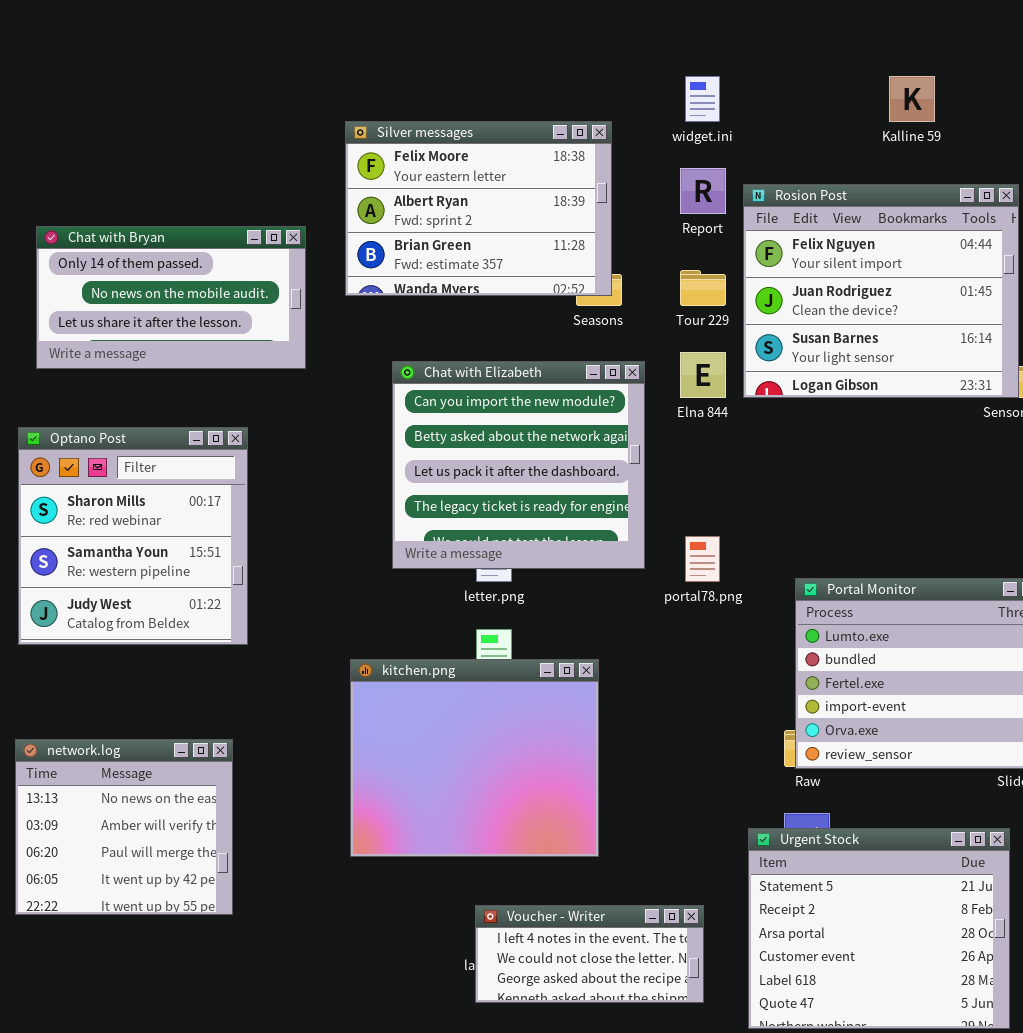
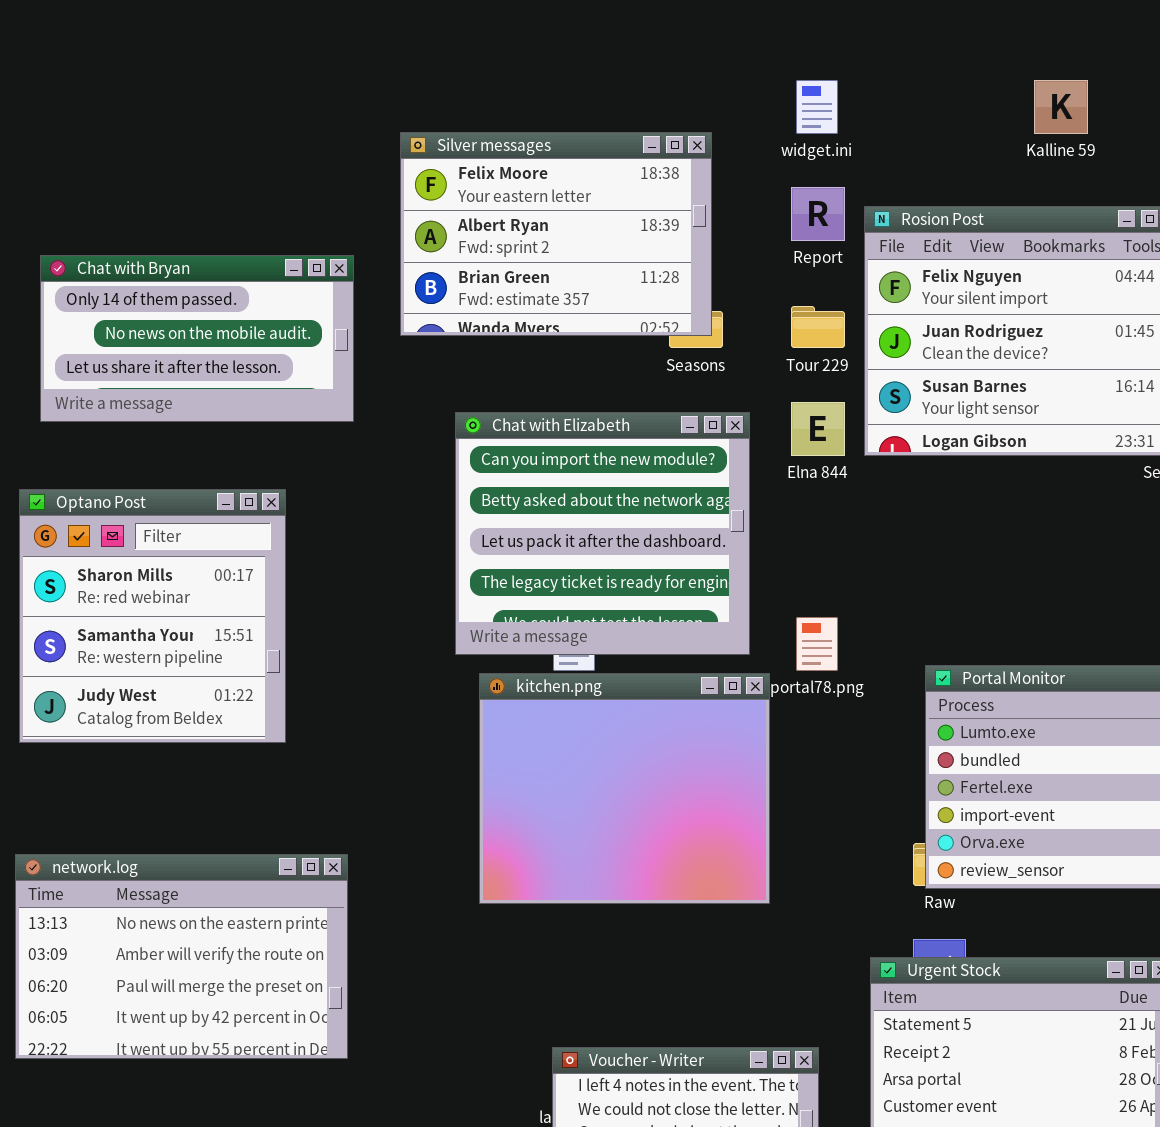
kitchen.png: [350,659,599,857] -> [479,673,770,904], moved
network.log: [15,739,233,915] -> [15,854,348,1059], resized

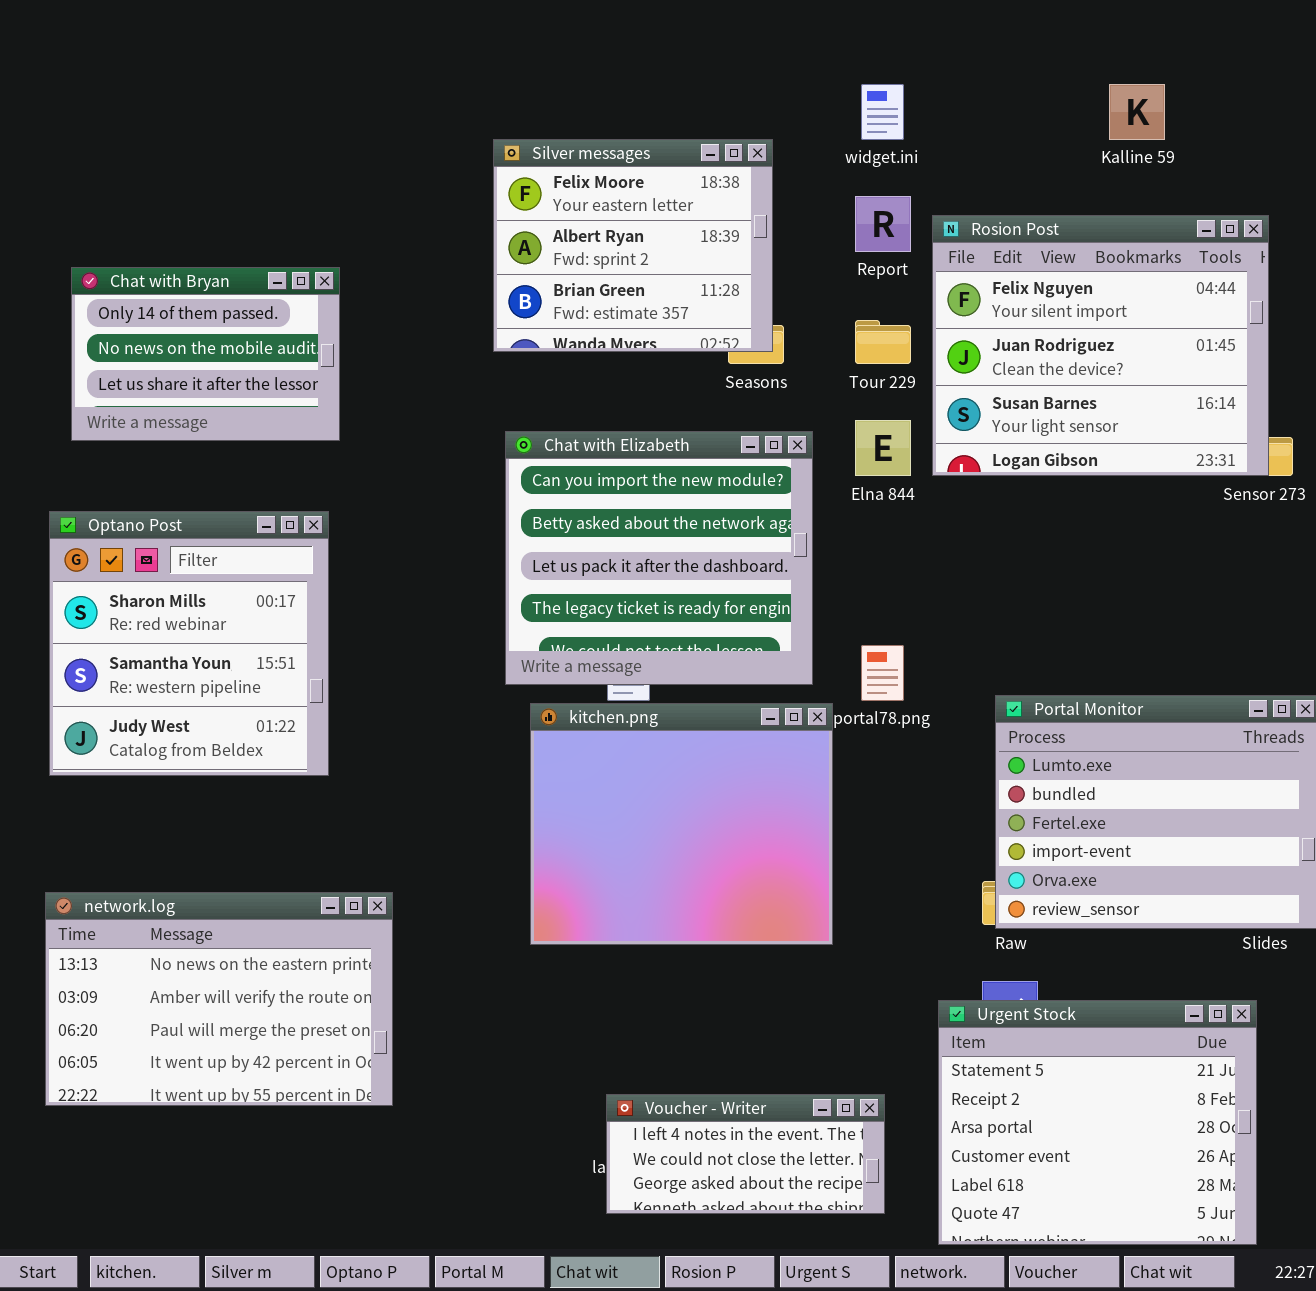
Silver messages: [400,132,712,336] -> [493,139,773,352], resized
Chat with Bryan: [40,255,354,422] -> [71,267,340,441], resized

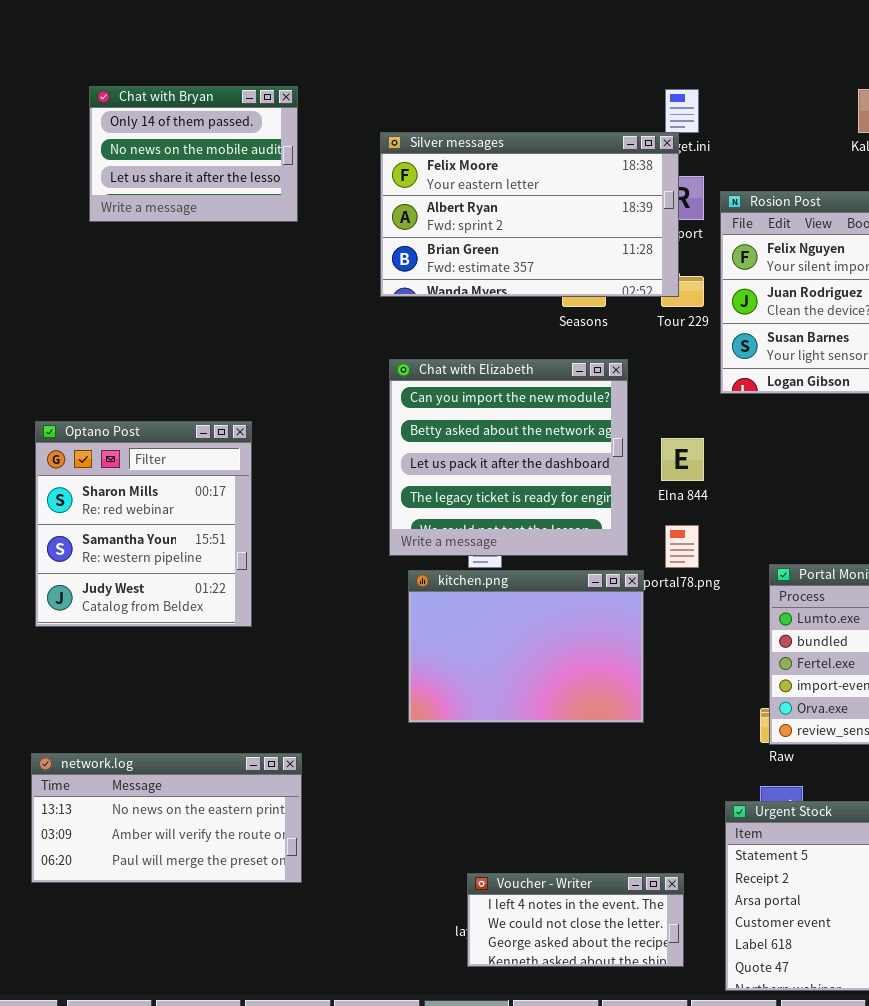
Silver messages: [493,139,773,352] -> [380,132,679,297], resized
Chat with Bryan: [71,267,340,441] -> [89,86,298,222], moved
Elna 844: [855,420,911,476] -> [661,438,704,481], moved
kitchen.png: [530,703,833,945] -> [408,570,644,723], resized
network.log: [45,892,393,1106] -> [31,753,302,883], resized

